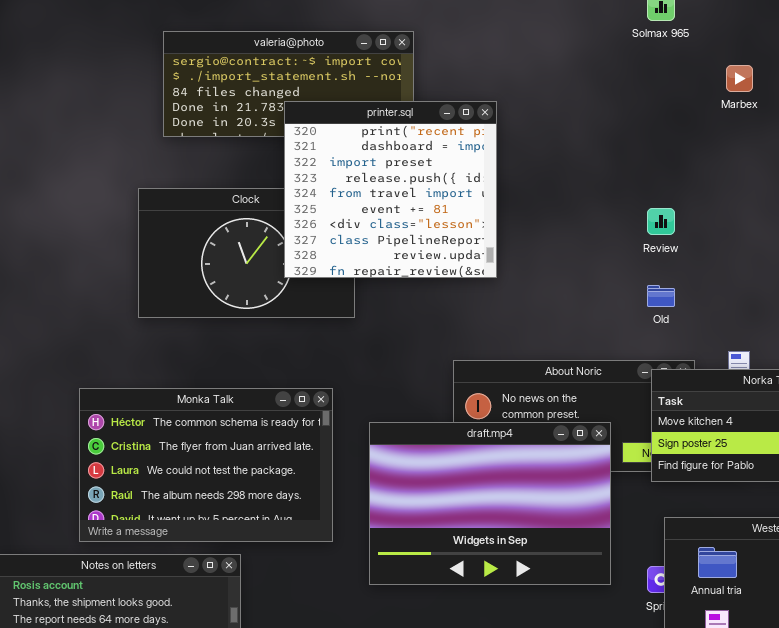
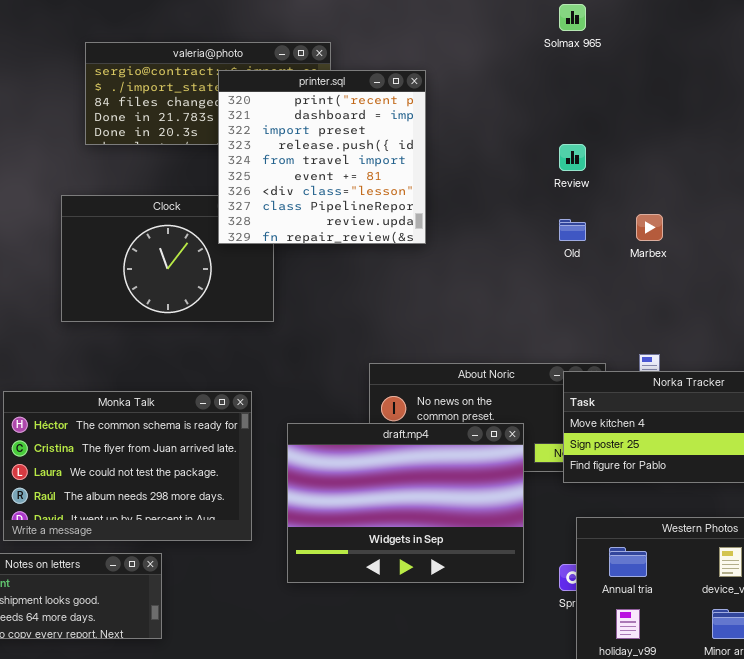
Marbex: [726,65,753,92] -> [636,214,663,241], moved
printer.sql: [284,101,497,278] -> [218,70,426,244], moved
Review: [647,208,675,235] -> [559,144,586,171], moved
Old: [647,285,675,307] -> [559,219,586,241], moved

